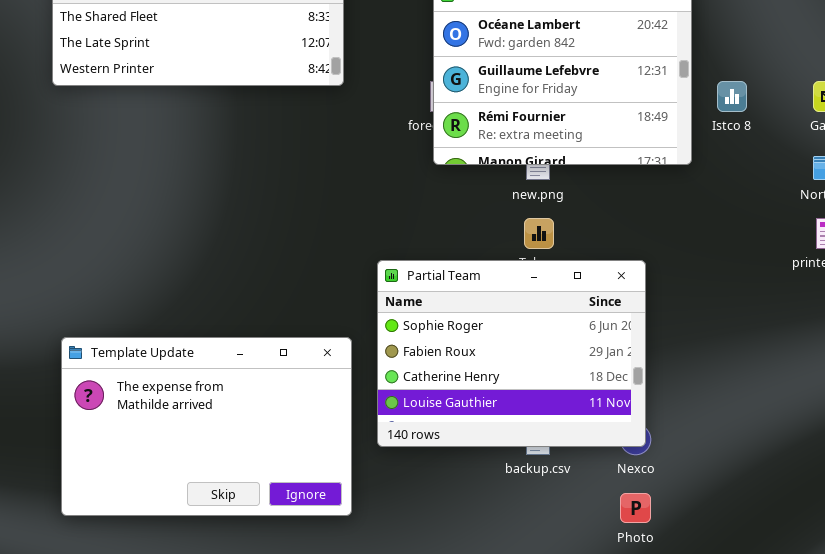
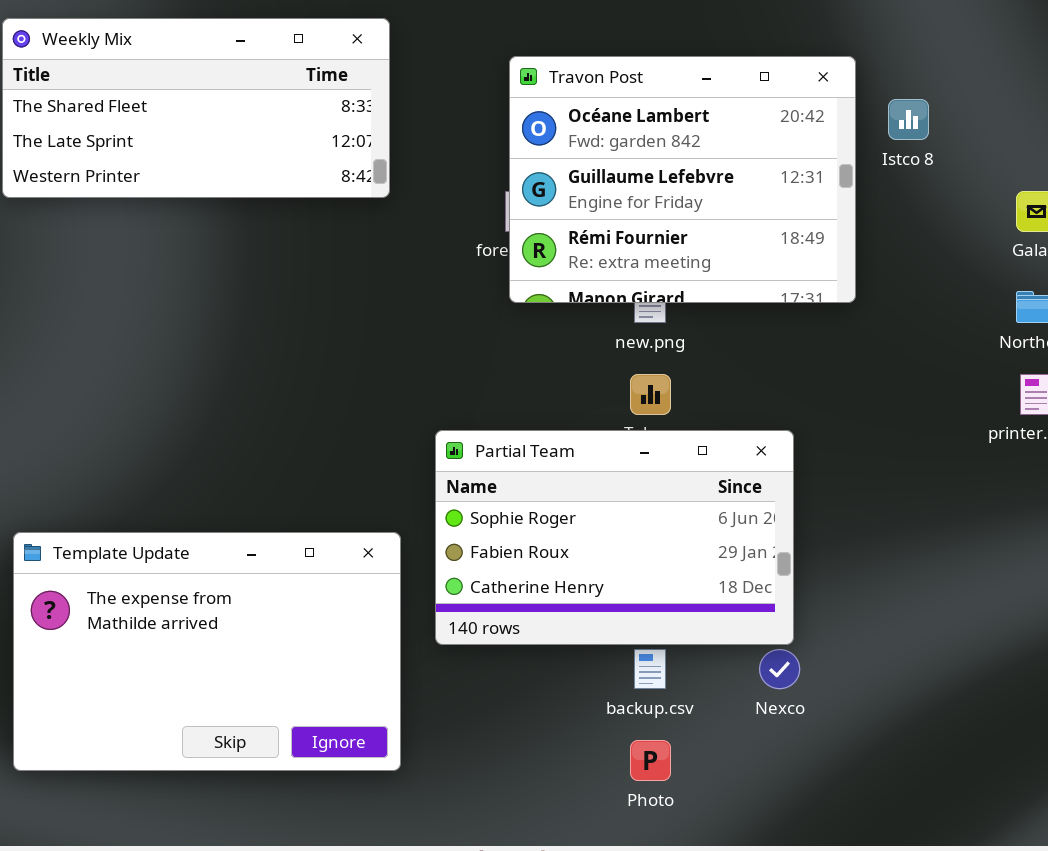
Istco 8: [717,81,747,112] -> [888,99,929,140], moved
Partial Team: [377,260,646,447] -> [435,430,794,645], resized
Photo: [620,493,651,523] -> [630,740,671,781], moved

